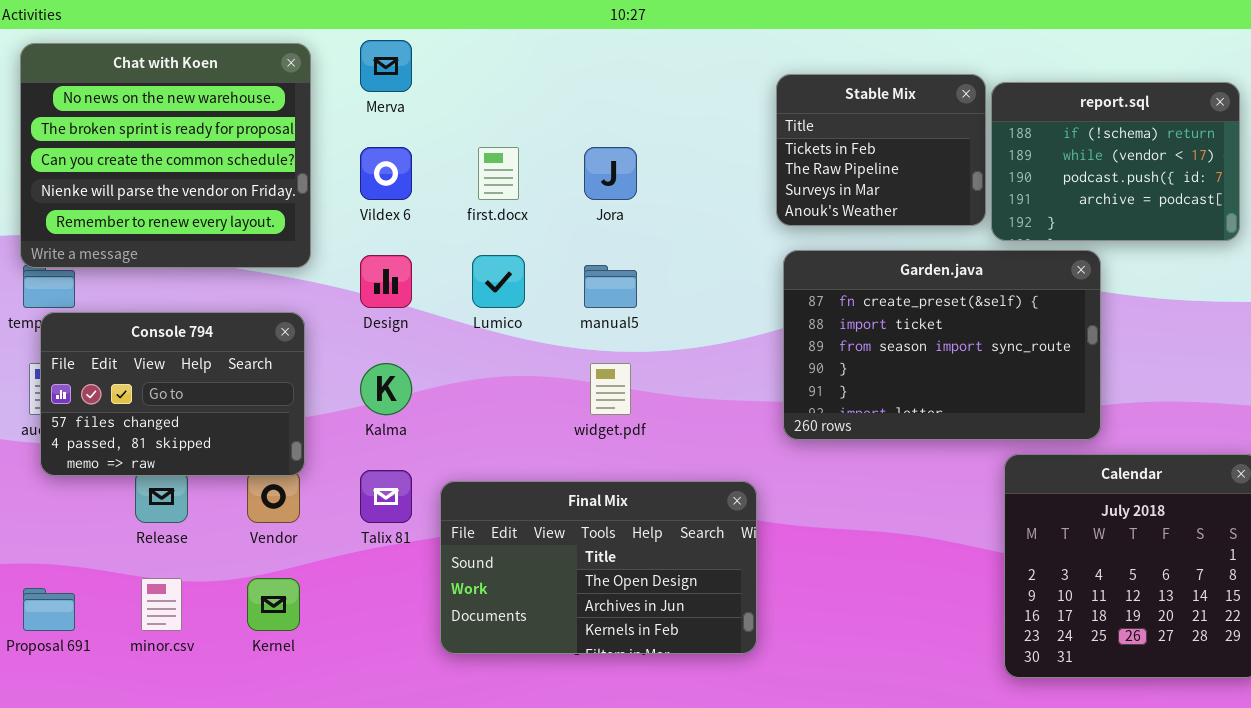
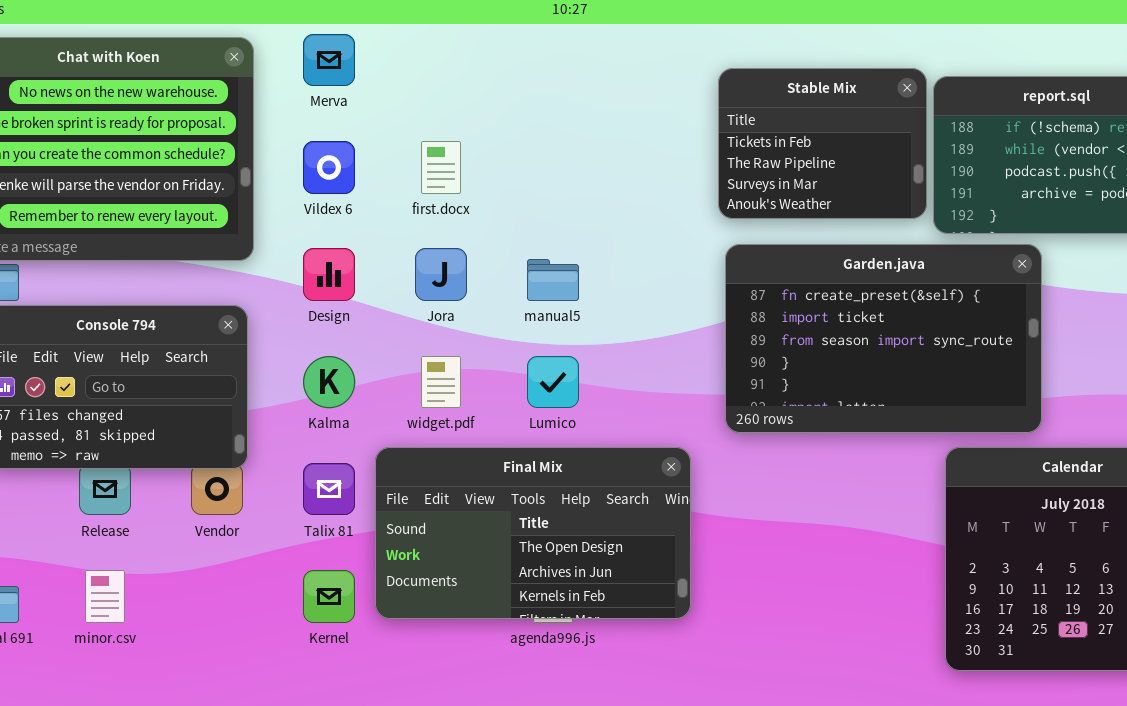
Jora: [584,147,637,200] -> [415,248,467,301], moved
Lumico: [472,255,525,308] -> [527,356,579,408], moved
widget.pdf: [590,363,631,415] -> [421,356,461,408], moved
Final Mix: [440,481,757,654] -> [375,447,691,619], moved
Kernel: [247,578,300,631] -> [303,570,355,623], moved

